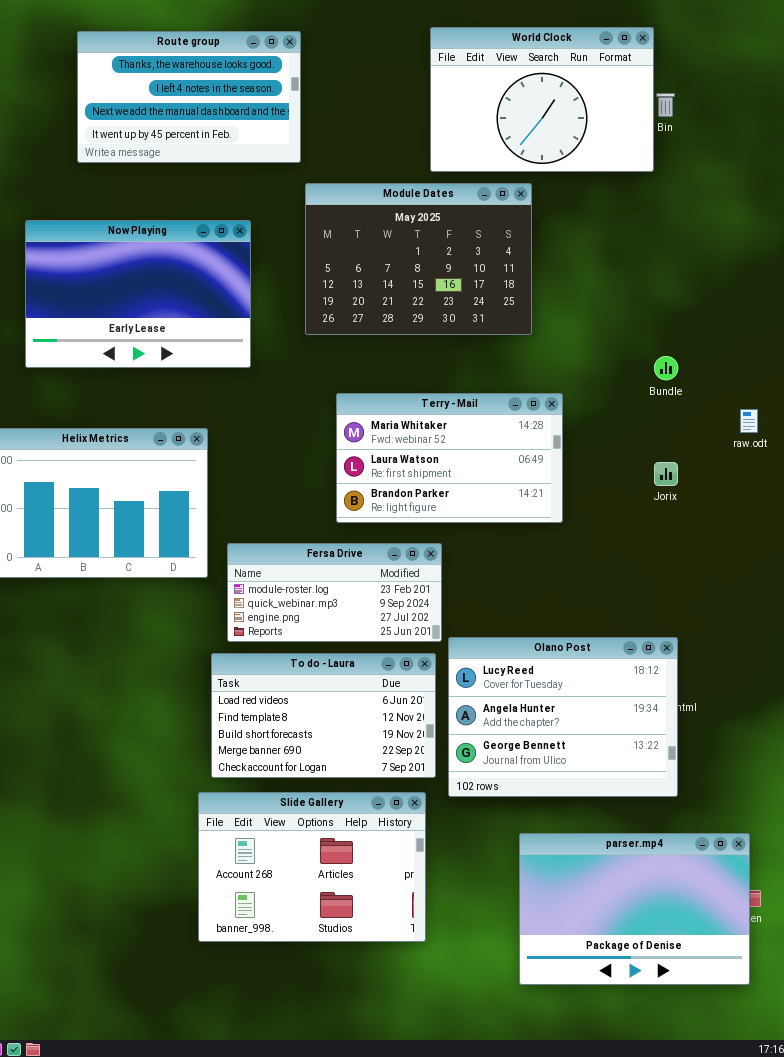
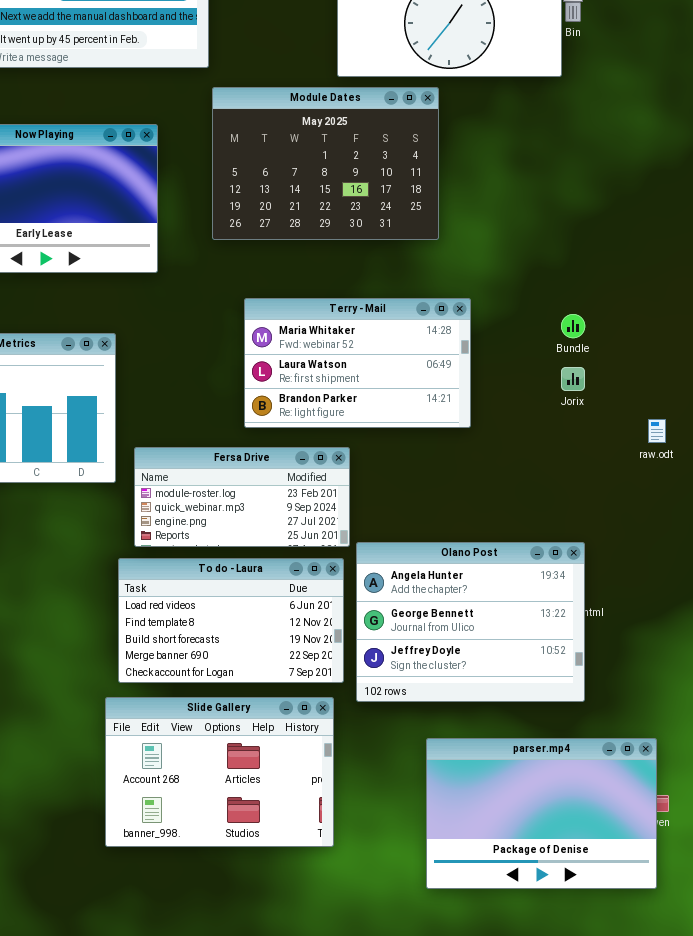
Bundle: [654,356,678,380] -> [561,314,585,338], moved
raw.odt: [740,409,758,433] -> [648,419,666,443], moved
Olano Post: [448,637,678,797] -> [356,542,585,702], scrolled down 1 row

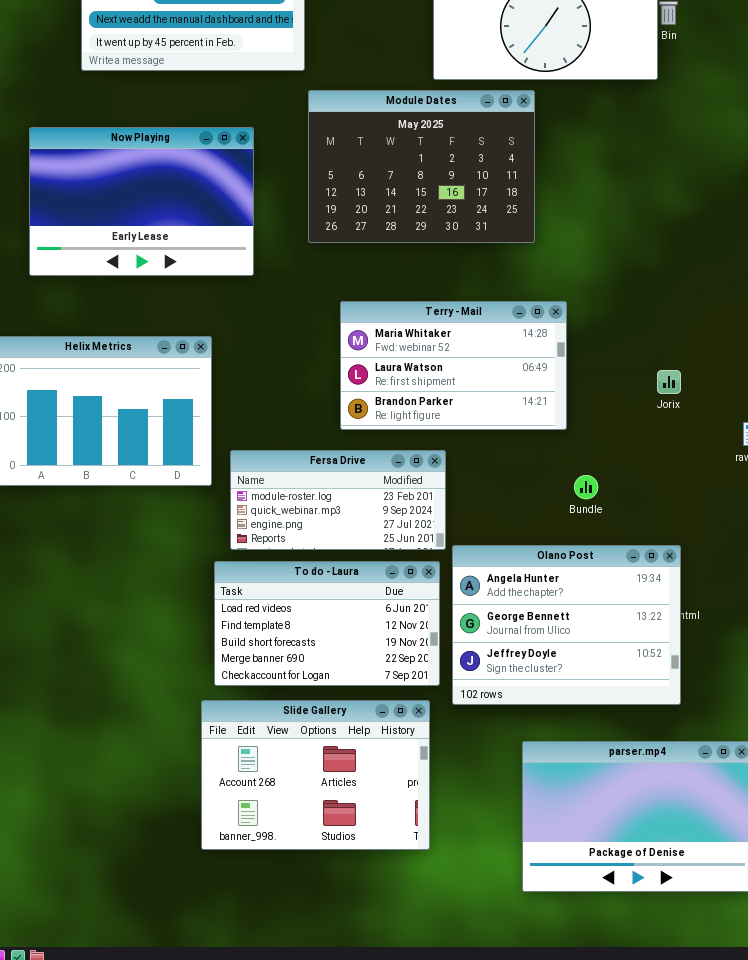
Bundle: [561,314,585,338] -> [574,475,598,499], moved

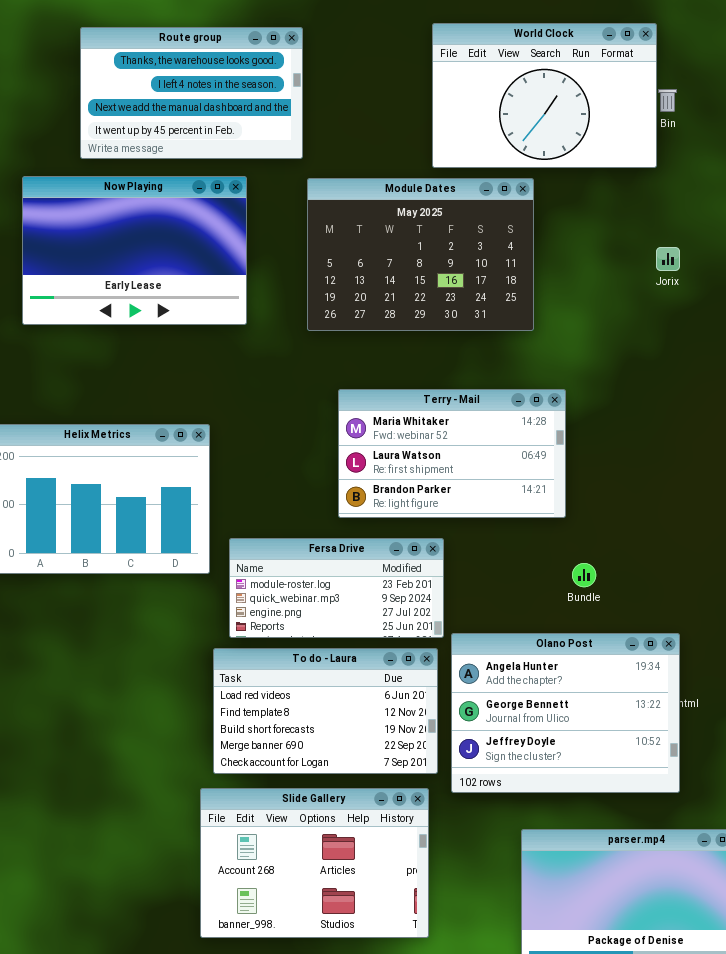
Now Playing: [29,127,254,276] -> [22,176,247,325], moved
Jorix: [657,370,681,394] -> [656,247,680,271], moved

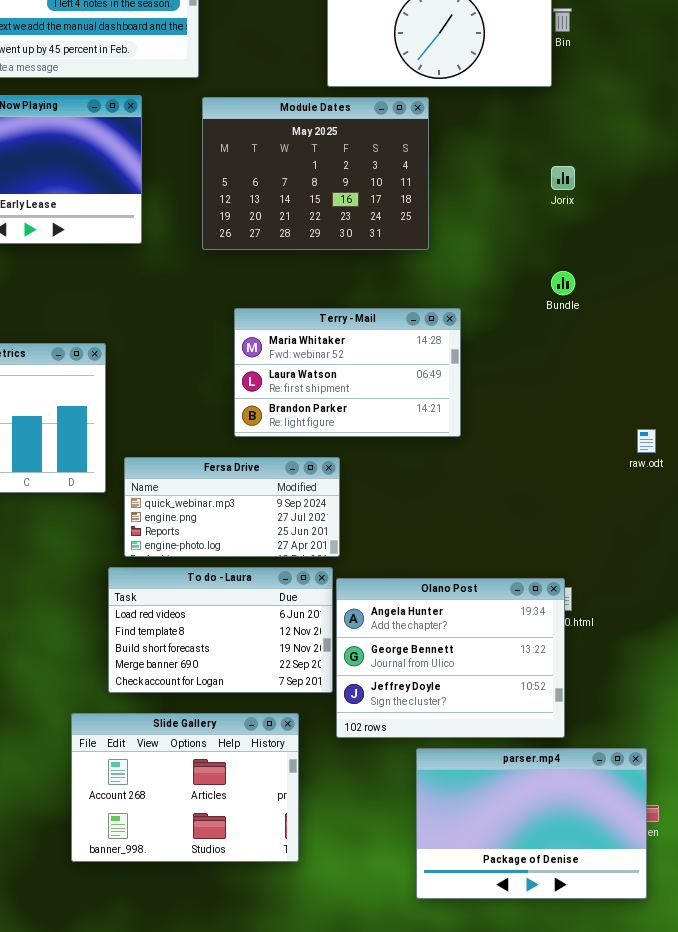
Fersa Drive: [229,538,444,638] -> [124,457,340,557], scrolled down 1 row
Bundle: [572,563,596,587] -> [551,271,575,295], moved
Olano Post: [451,633,680,793] -> [336,578,565,738], moved
Slide Gallery: [200,788,429,938] -> [71,713,299,862], moved

